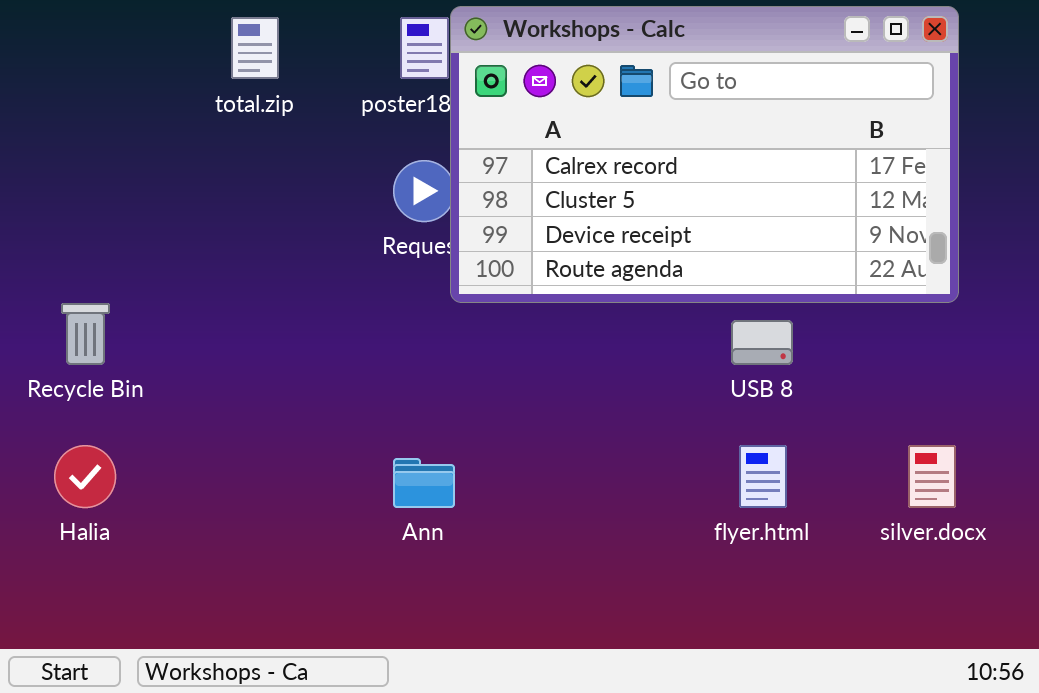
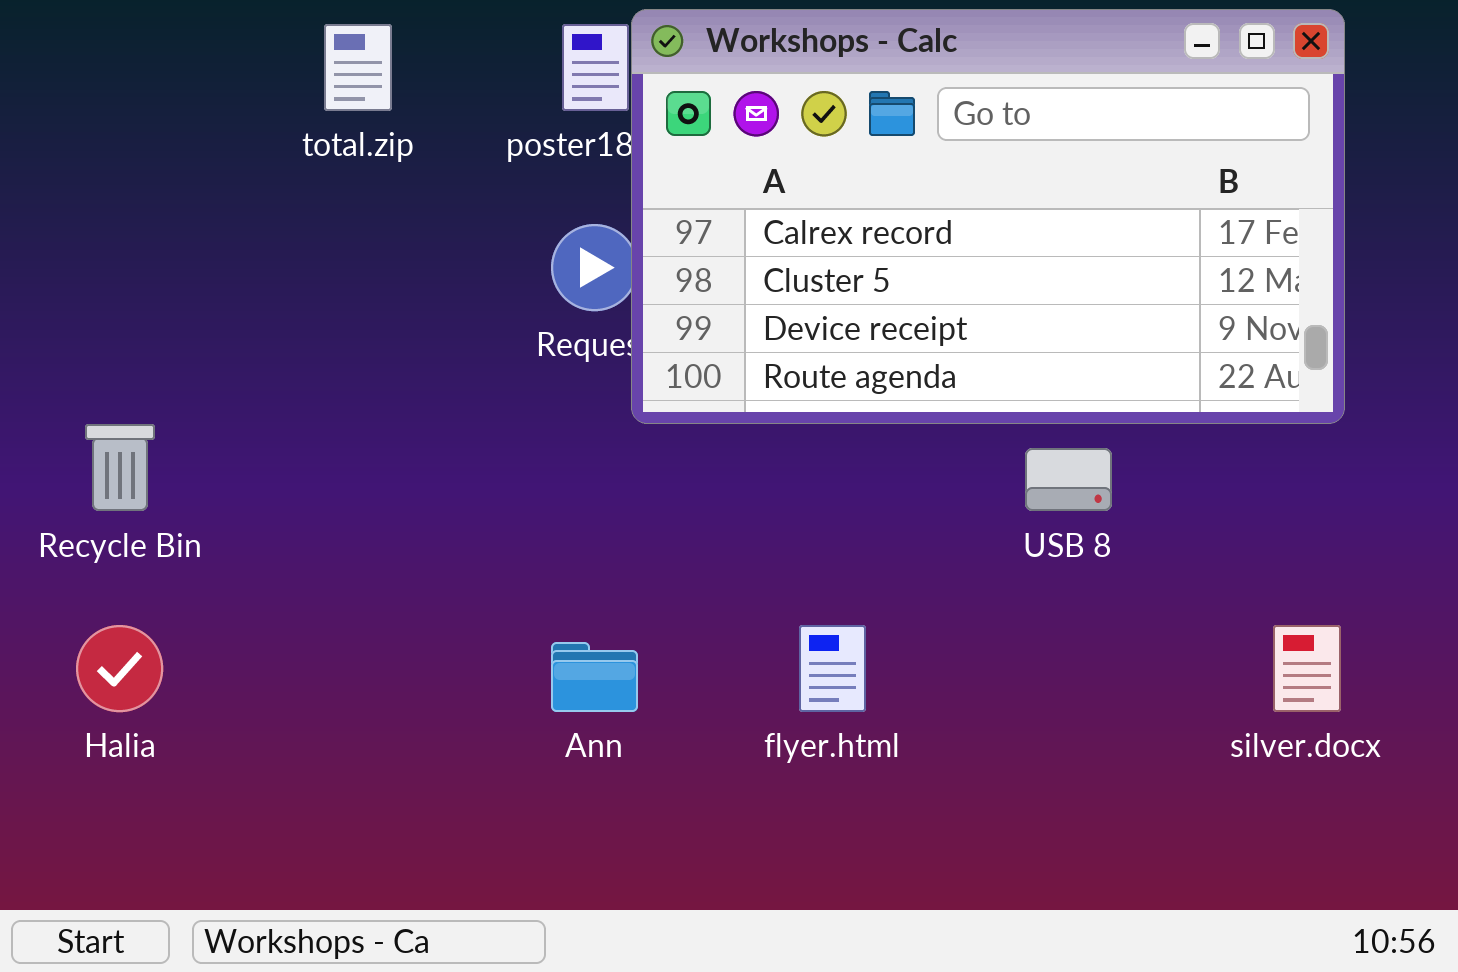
flyer.html: [739,445,787,508] -> [799,625,866,712], moved

